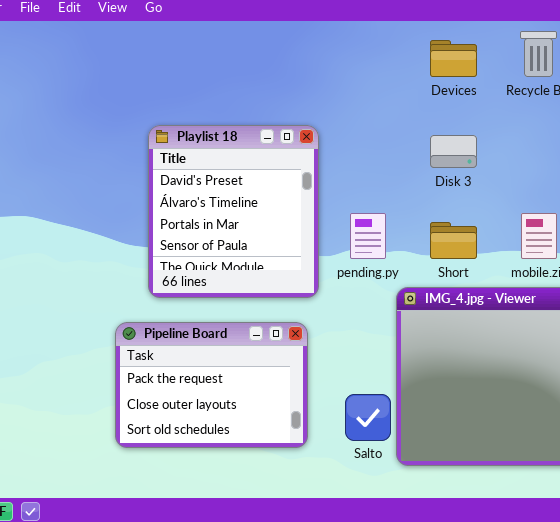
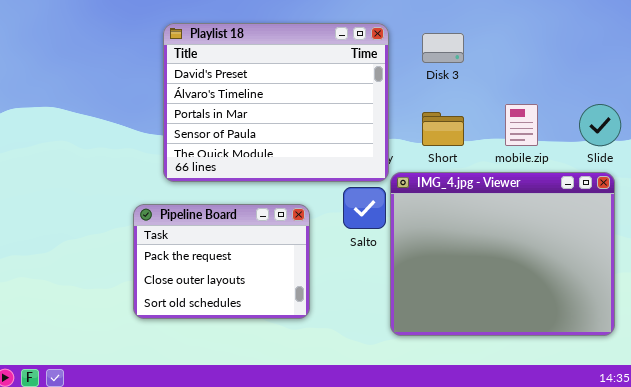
Playlist 18: [148,125,319,298] -> [163,23,389,182], resized
Salto: [345,394,391,441] -> [343,187,386,229], moved

